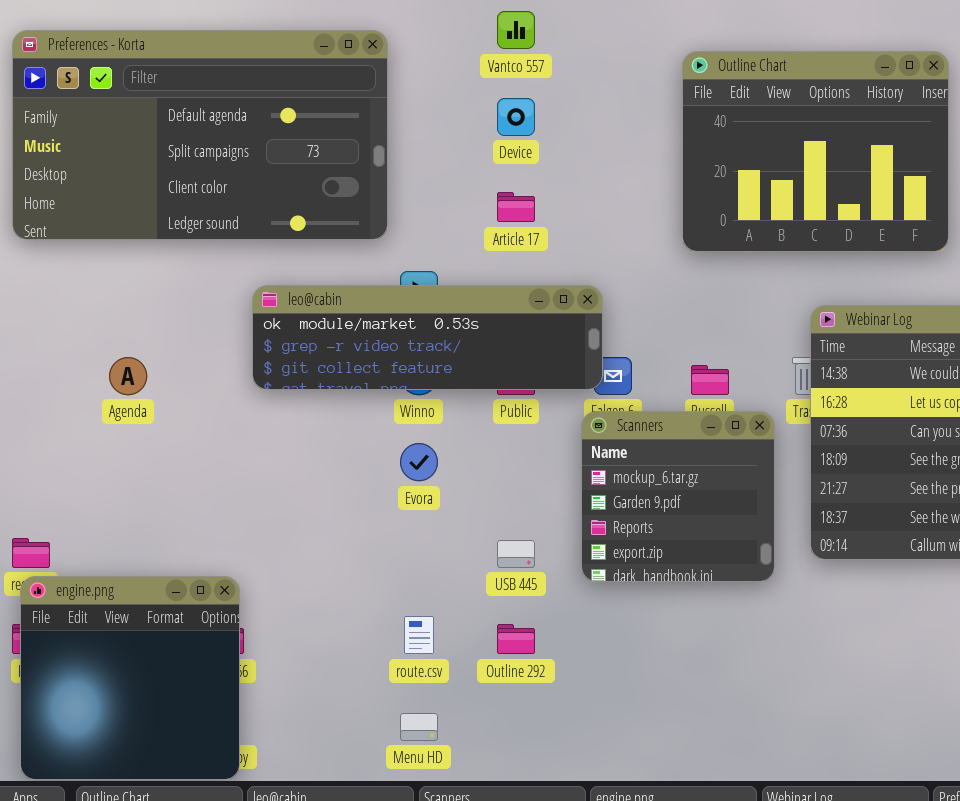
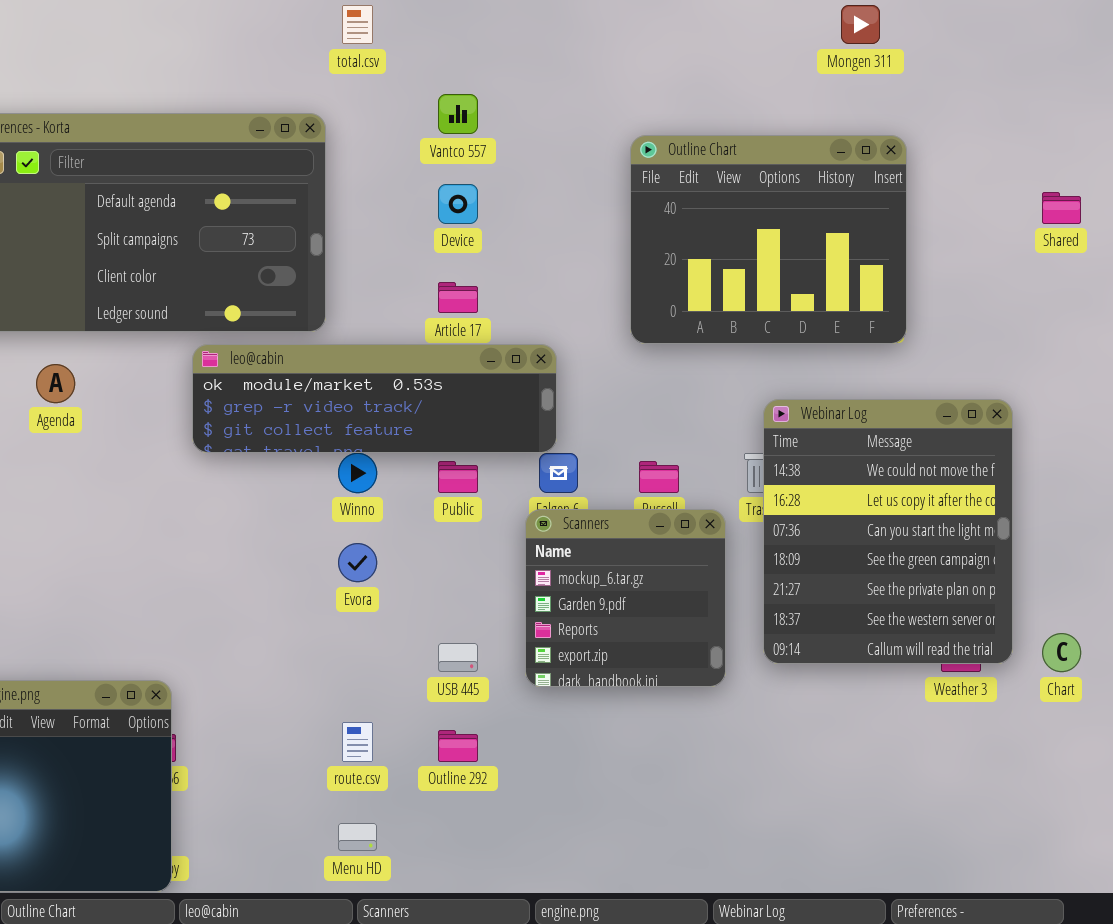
leo@cabin: [252,285,603,390] -> [192,344,557,453], moved
Agenda: [109,357,147,395] -> [36,364,75,403], moved

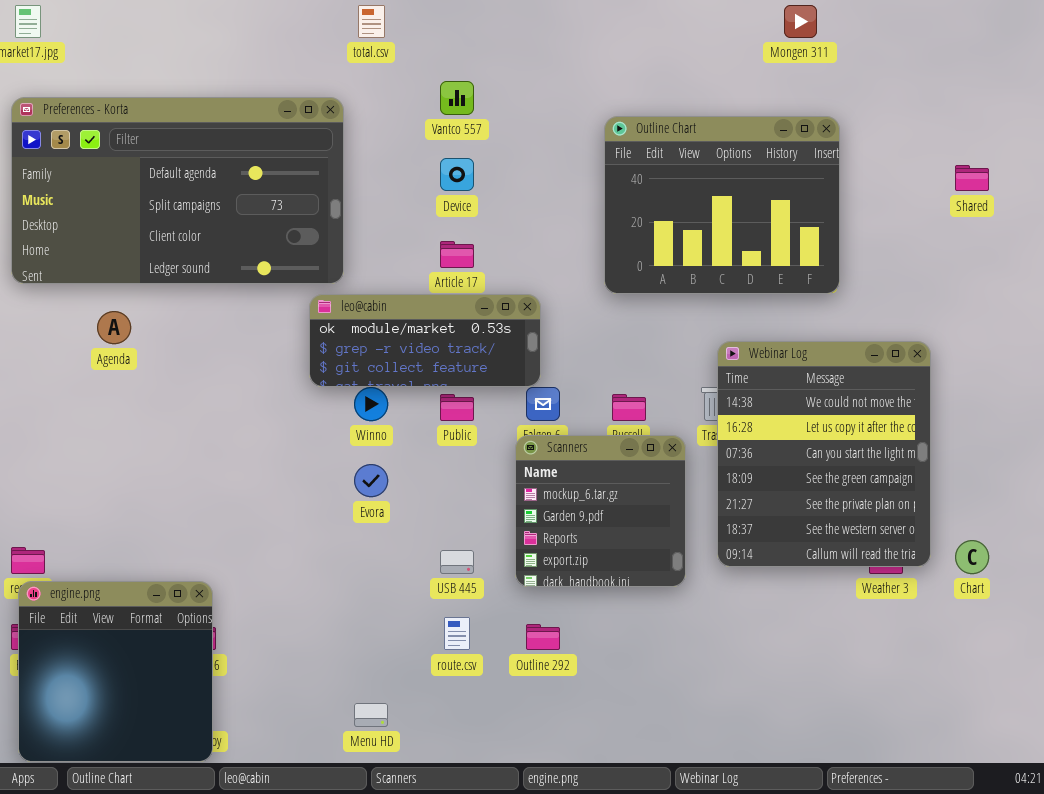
leo@cabin: [192,344,557,453] -> [309,294,541,387], resized
route.csv: [342,722,373,762] -> [444,617,470,650], moved
Outline 292: [438,730,478,762] -> [526,624,560,650], moved

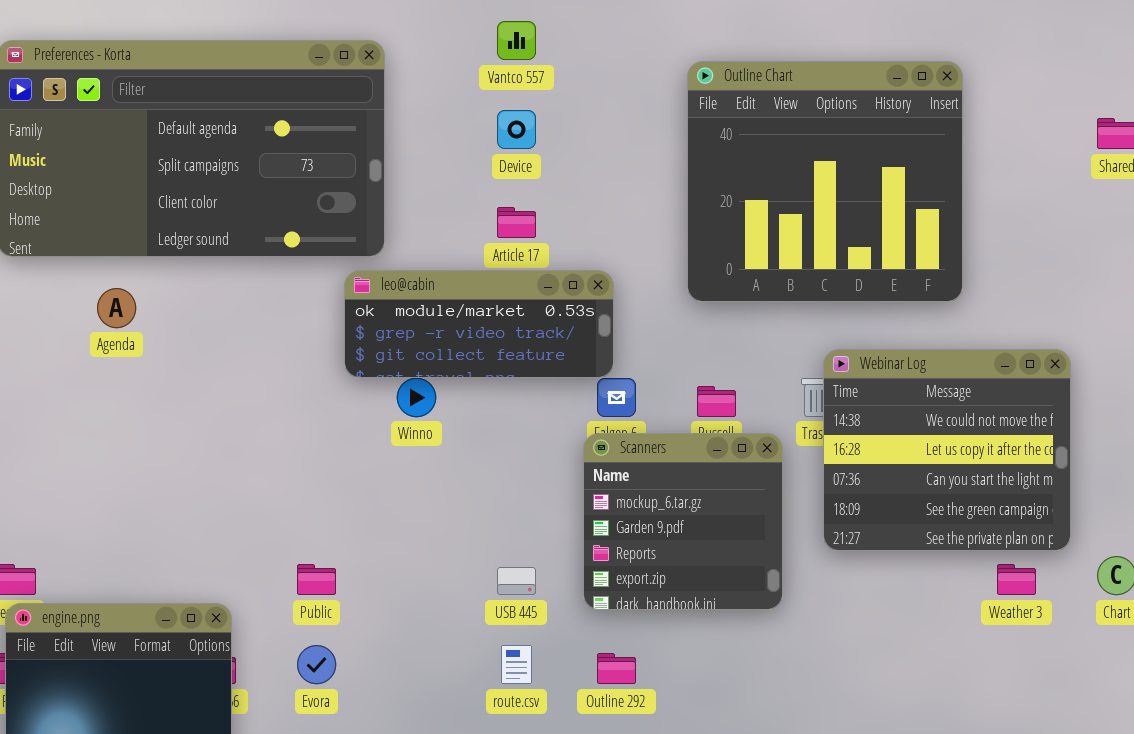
Outline Chart: [604,116,840,294] -> [687,61,963,302], resized
Webinar Log: [717,341,931,567] -> [823,349,1071,551], moved, resized
Public: [440,394,474,421] -> [297,564,336,595], moved
Evora: [354,464,388,497] -> [297,645,336,684], moved

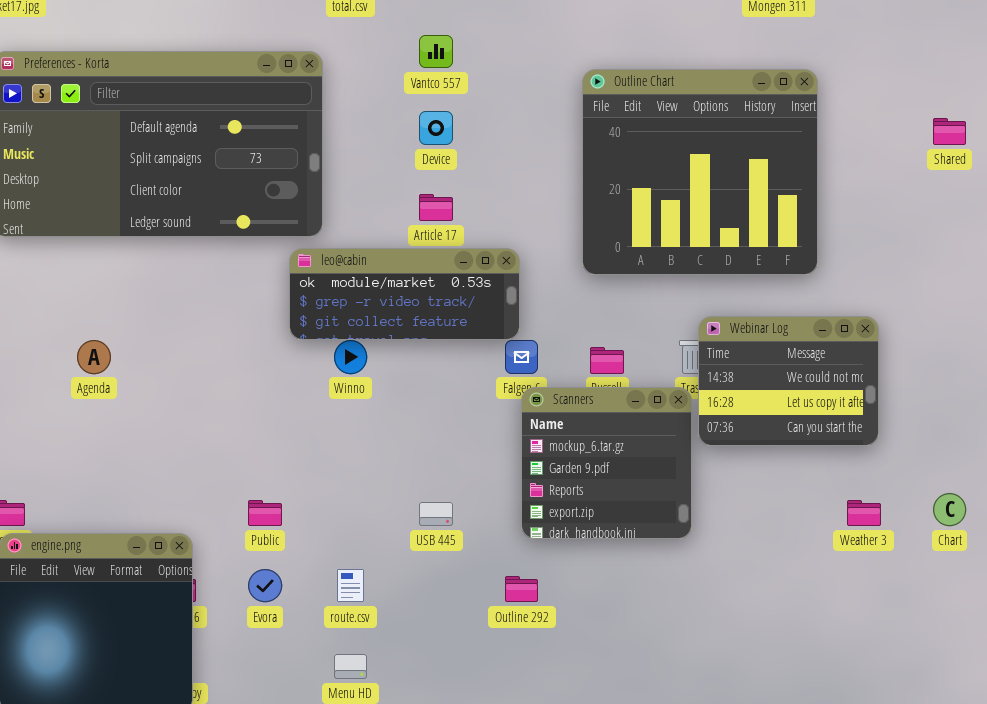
Agenda: [97,288,136,328] -> [77,340,111,374], moved
Webinar Log: [823,349,1071,551] -> [698,316,879,446], resized
Scanners: [583,433,783,610] -> [521,387,692,539], moved
route.csv: [501,645,532,684] -> [337,569,364,602], moved

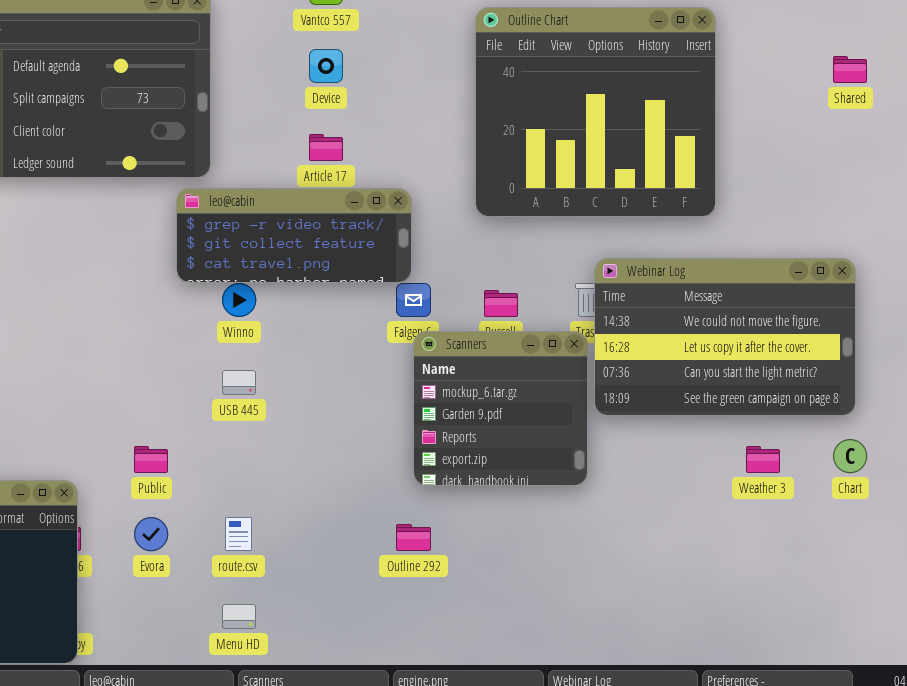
leo@cabin: [289,248,520,340] -> [176,188,412,283], scrolled down 1 row
Webinar Log: [698,316,879,446] -> [594,258,856,416], resized
USB 445: [419,502,453,526] -> [222,370,256,395], moved

